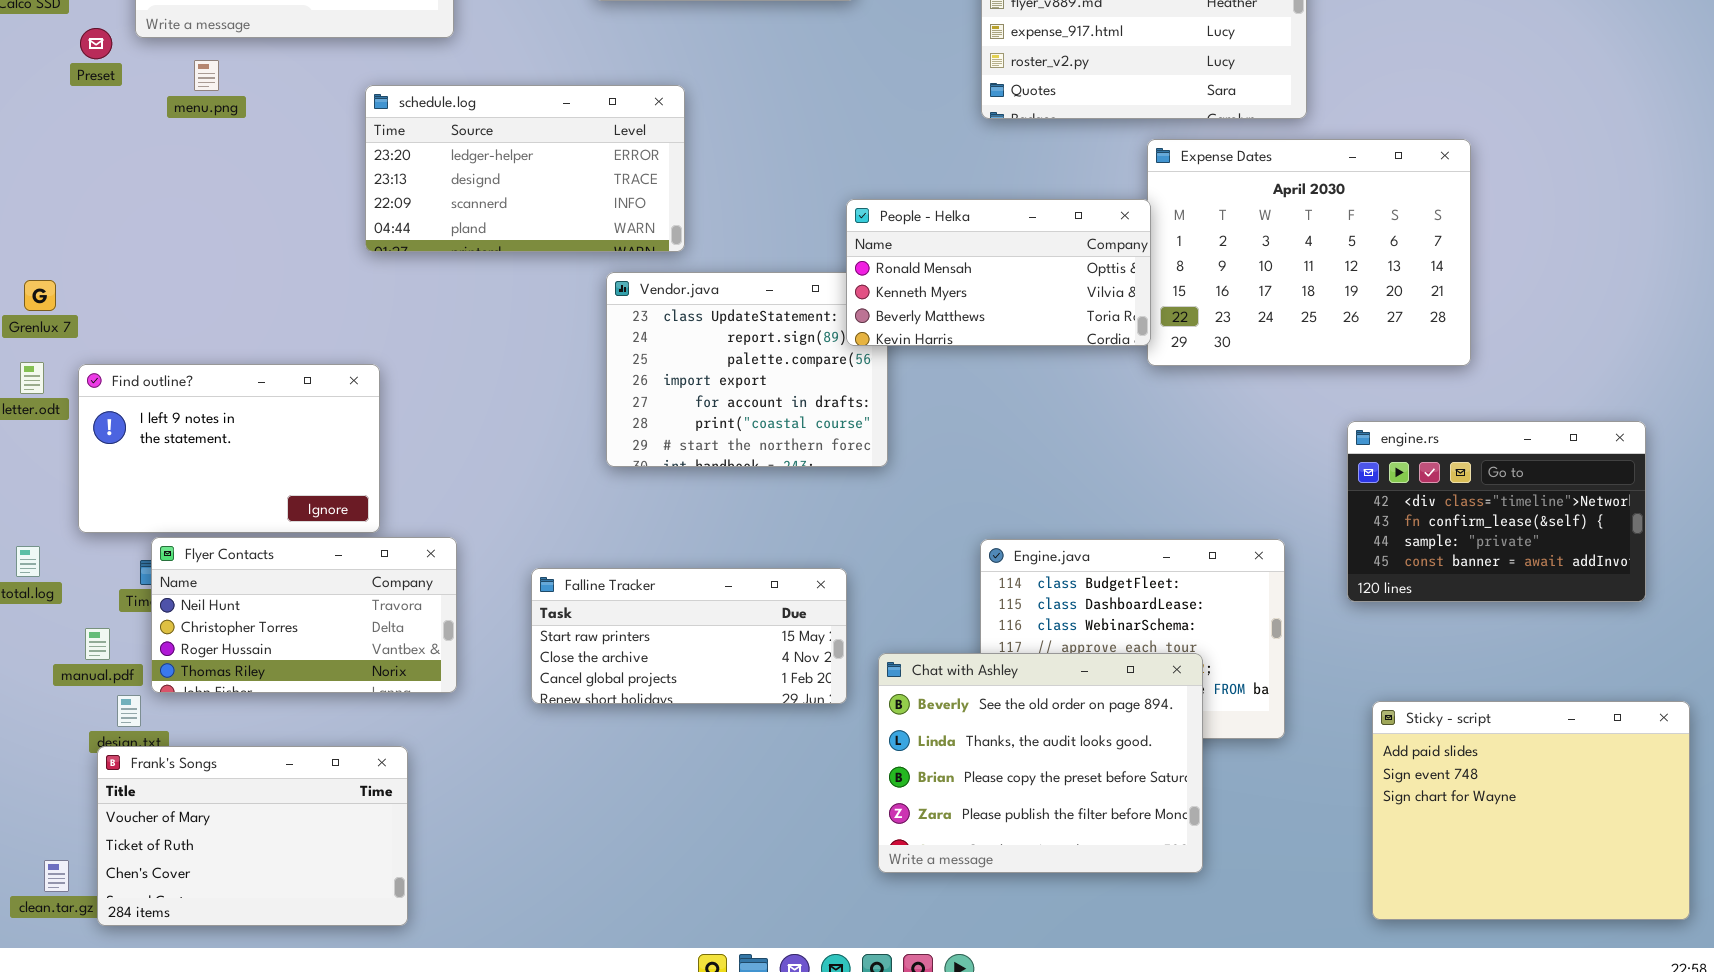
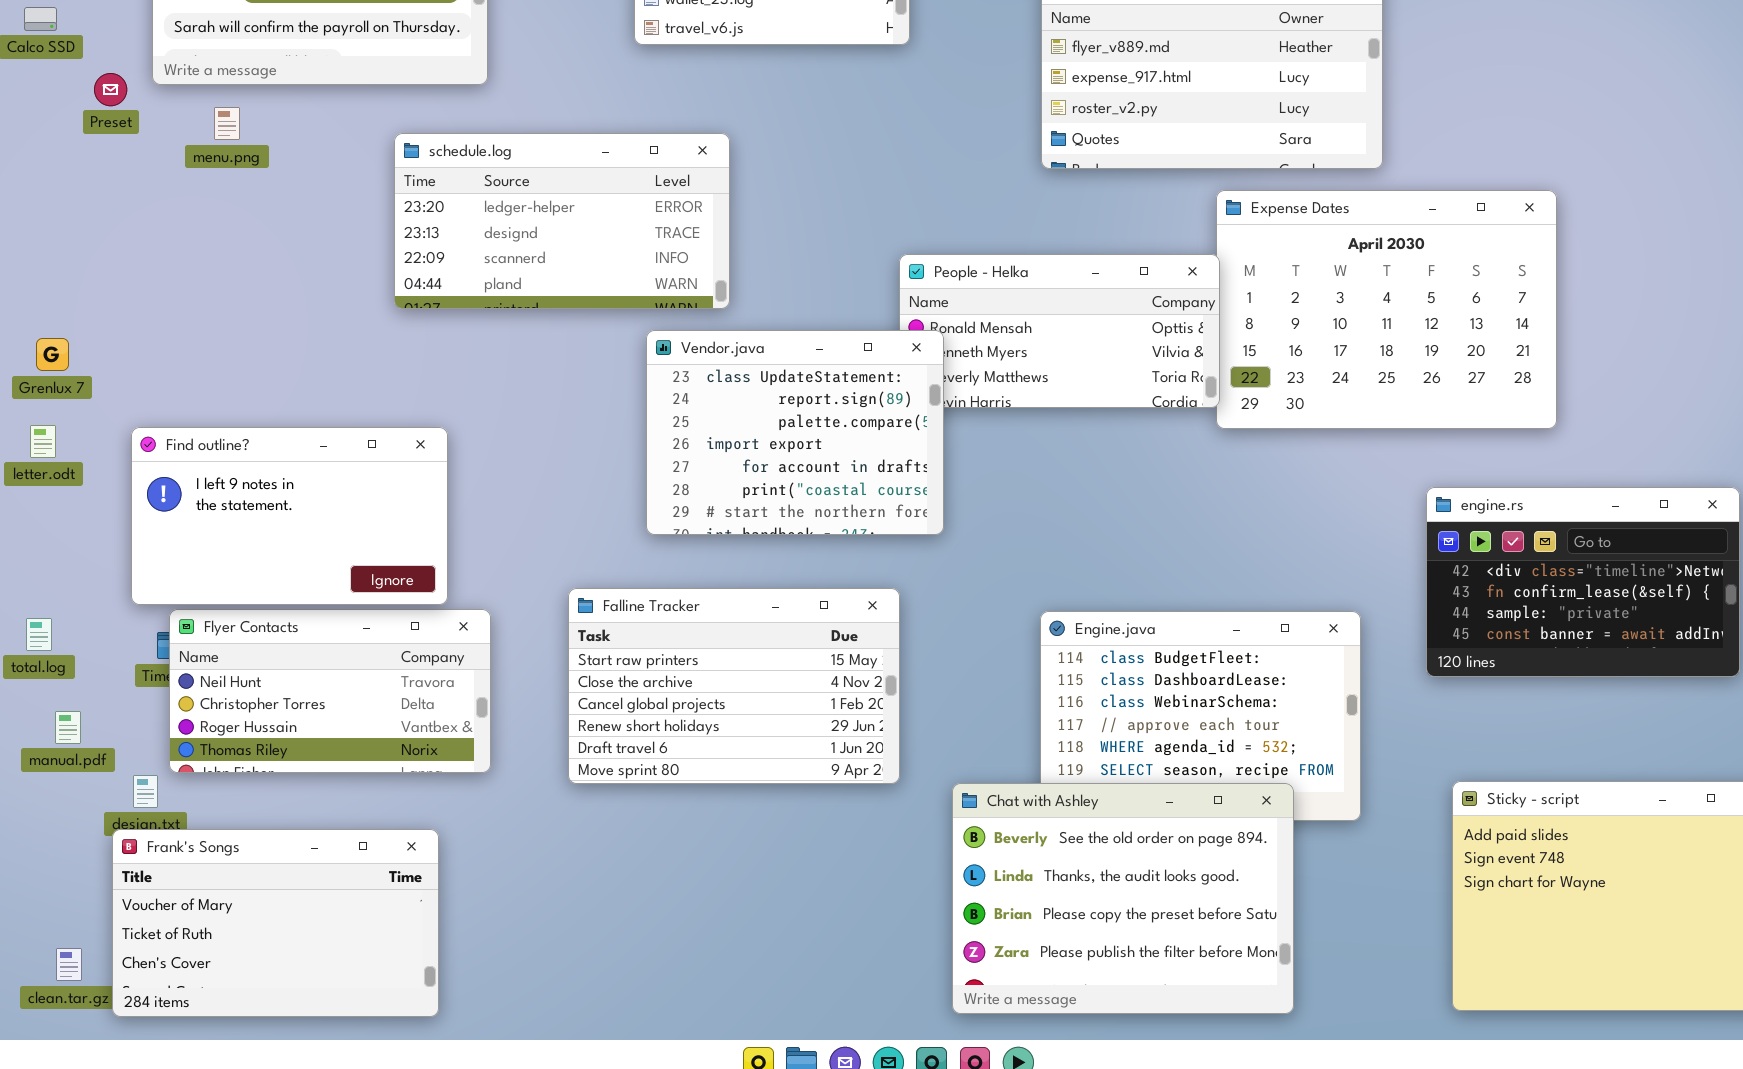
Vendor.java: [606,272,888,467] -> [646,330,944,535], raised
Find outline?: [78,364,380,533] -> [131,427,448,605], moved
Falline Tracker: [531,568,847,704] -> [568,588,900,784], resized
manual.pdf: [85,628,110,660] -> [55,711,81,744], moved
Chat with Ashley: [878,653,1203,873] -> [952,783,1294,1014], moved

